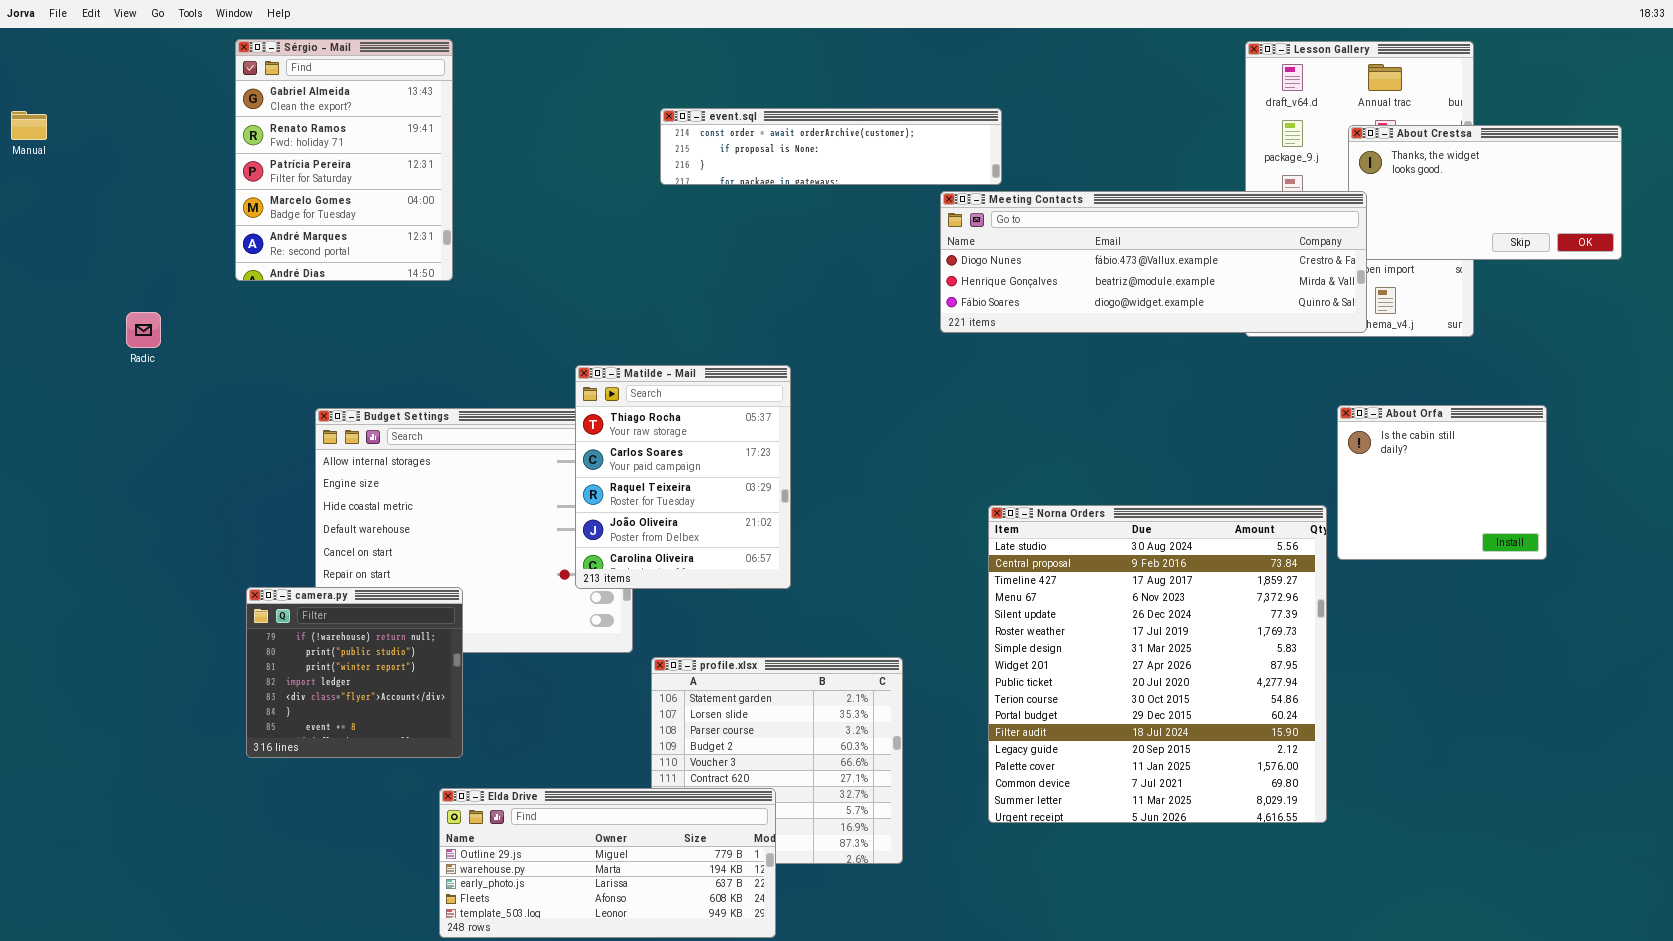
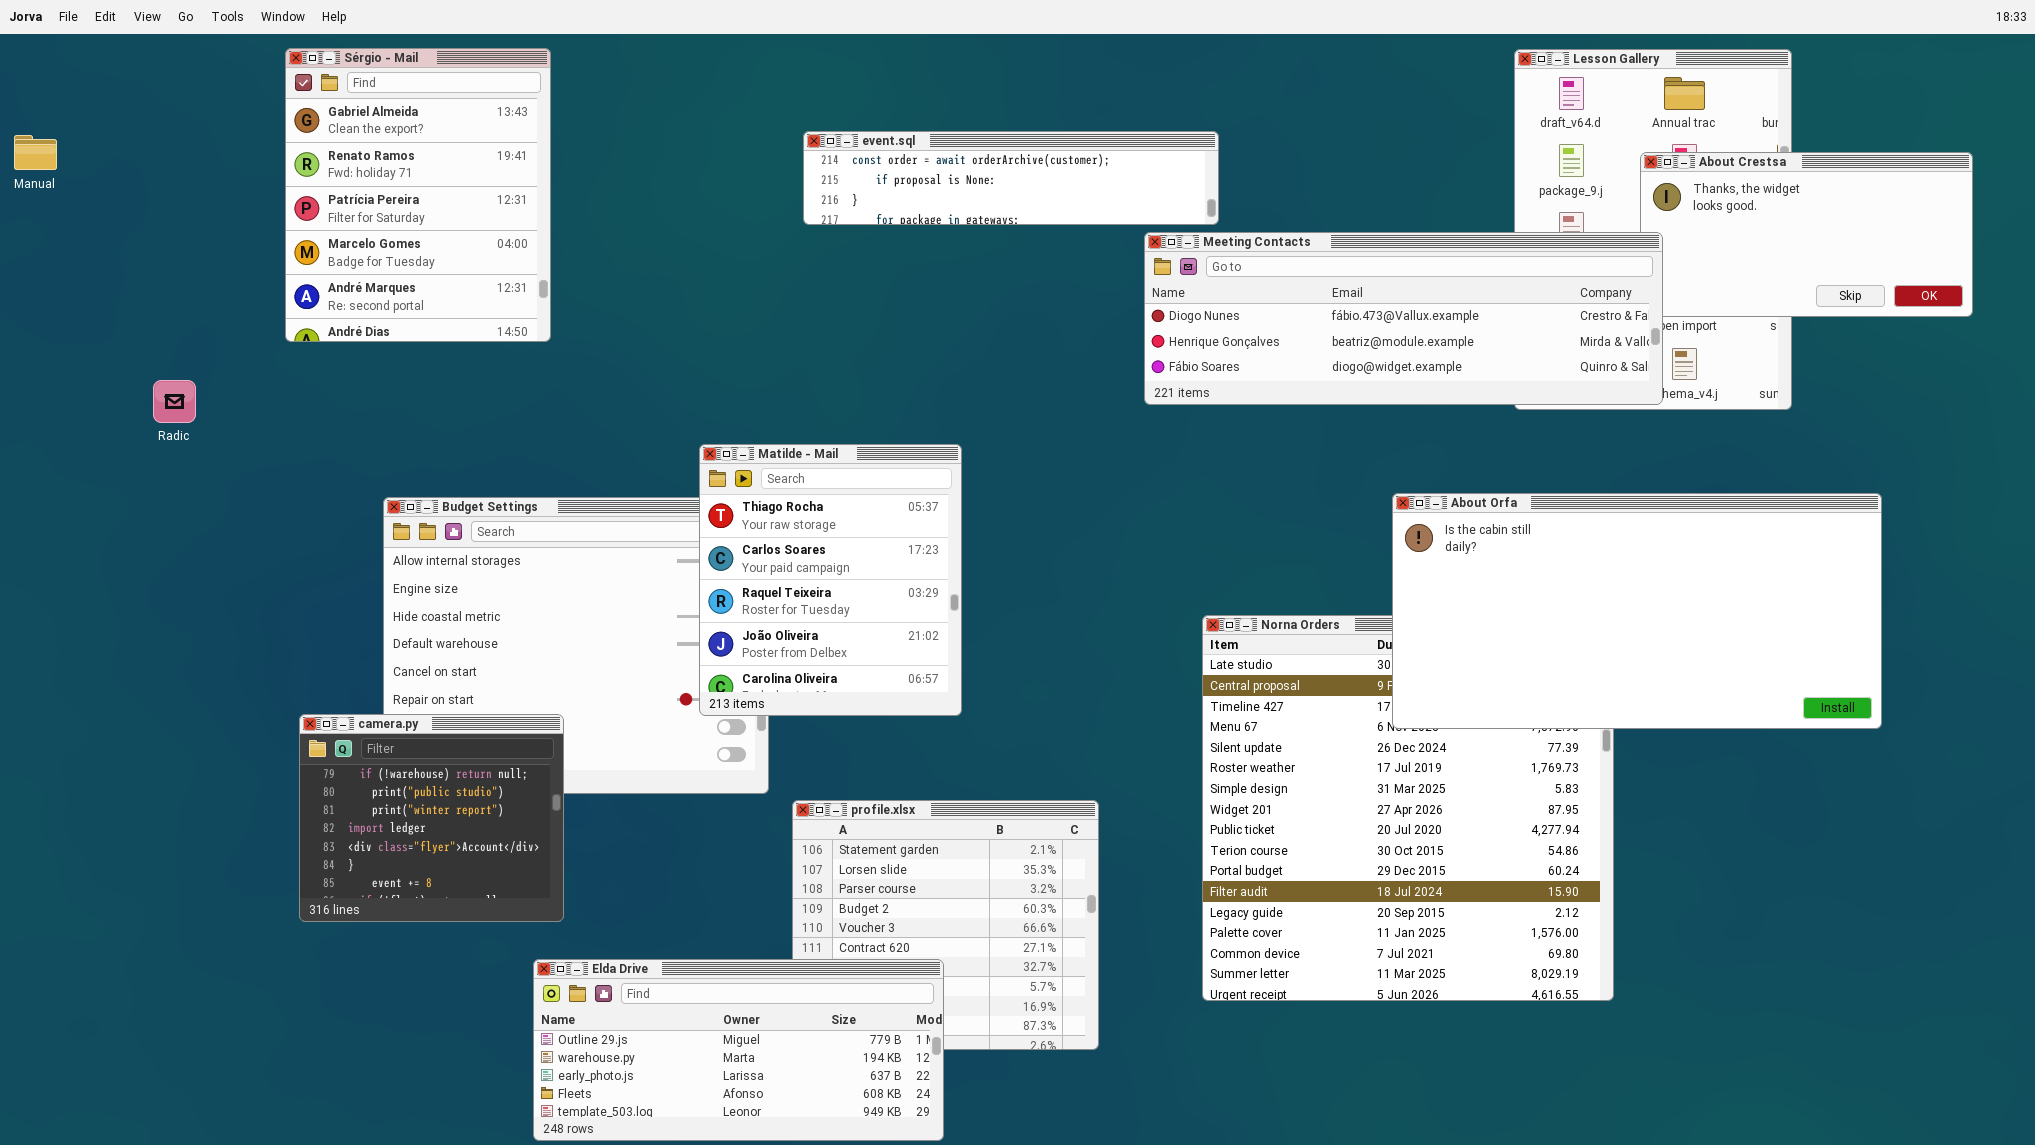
About Orfa: [1337,405,1547,560] -> [1392,493,1882,729], resized

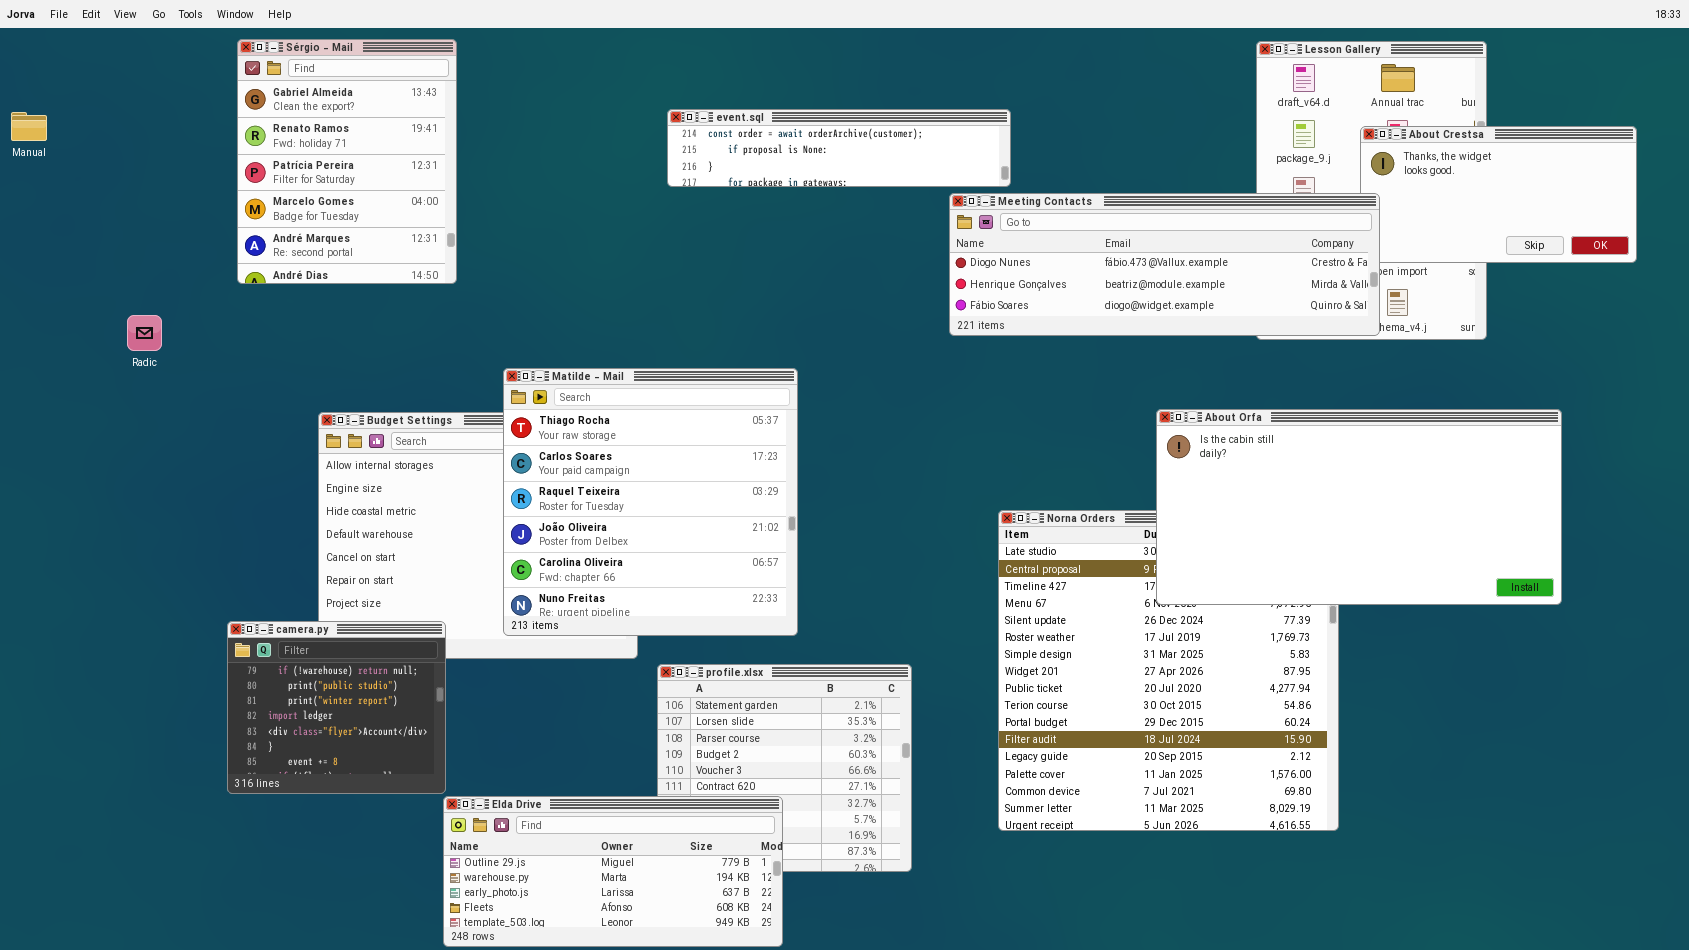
Matilde - Mail: [699,444,962,716] -> [503,368,798,636], resized
camera.py: [299,714,564,922] -> [227,621,446,794], moved

